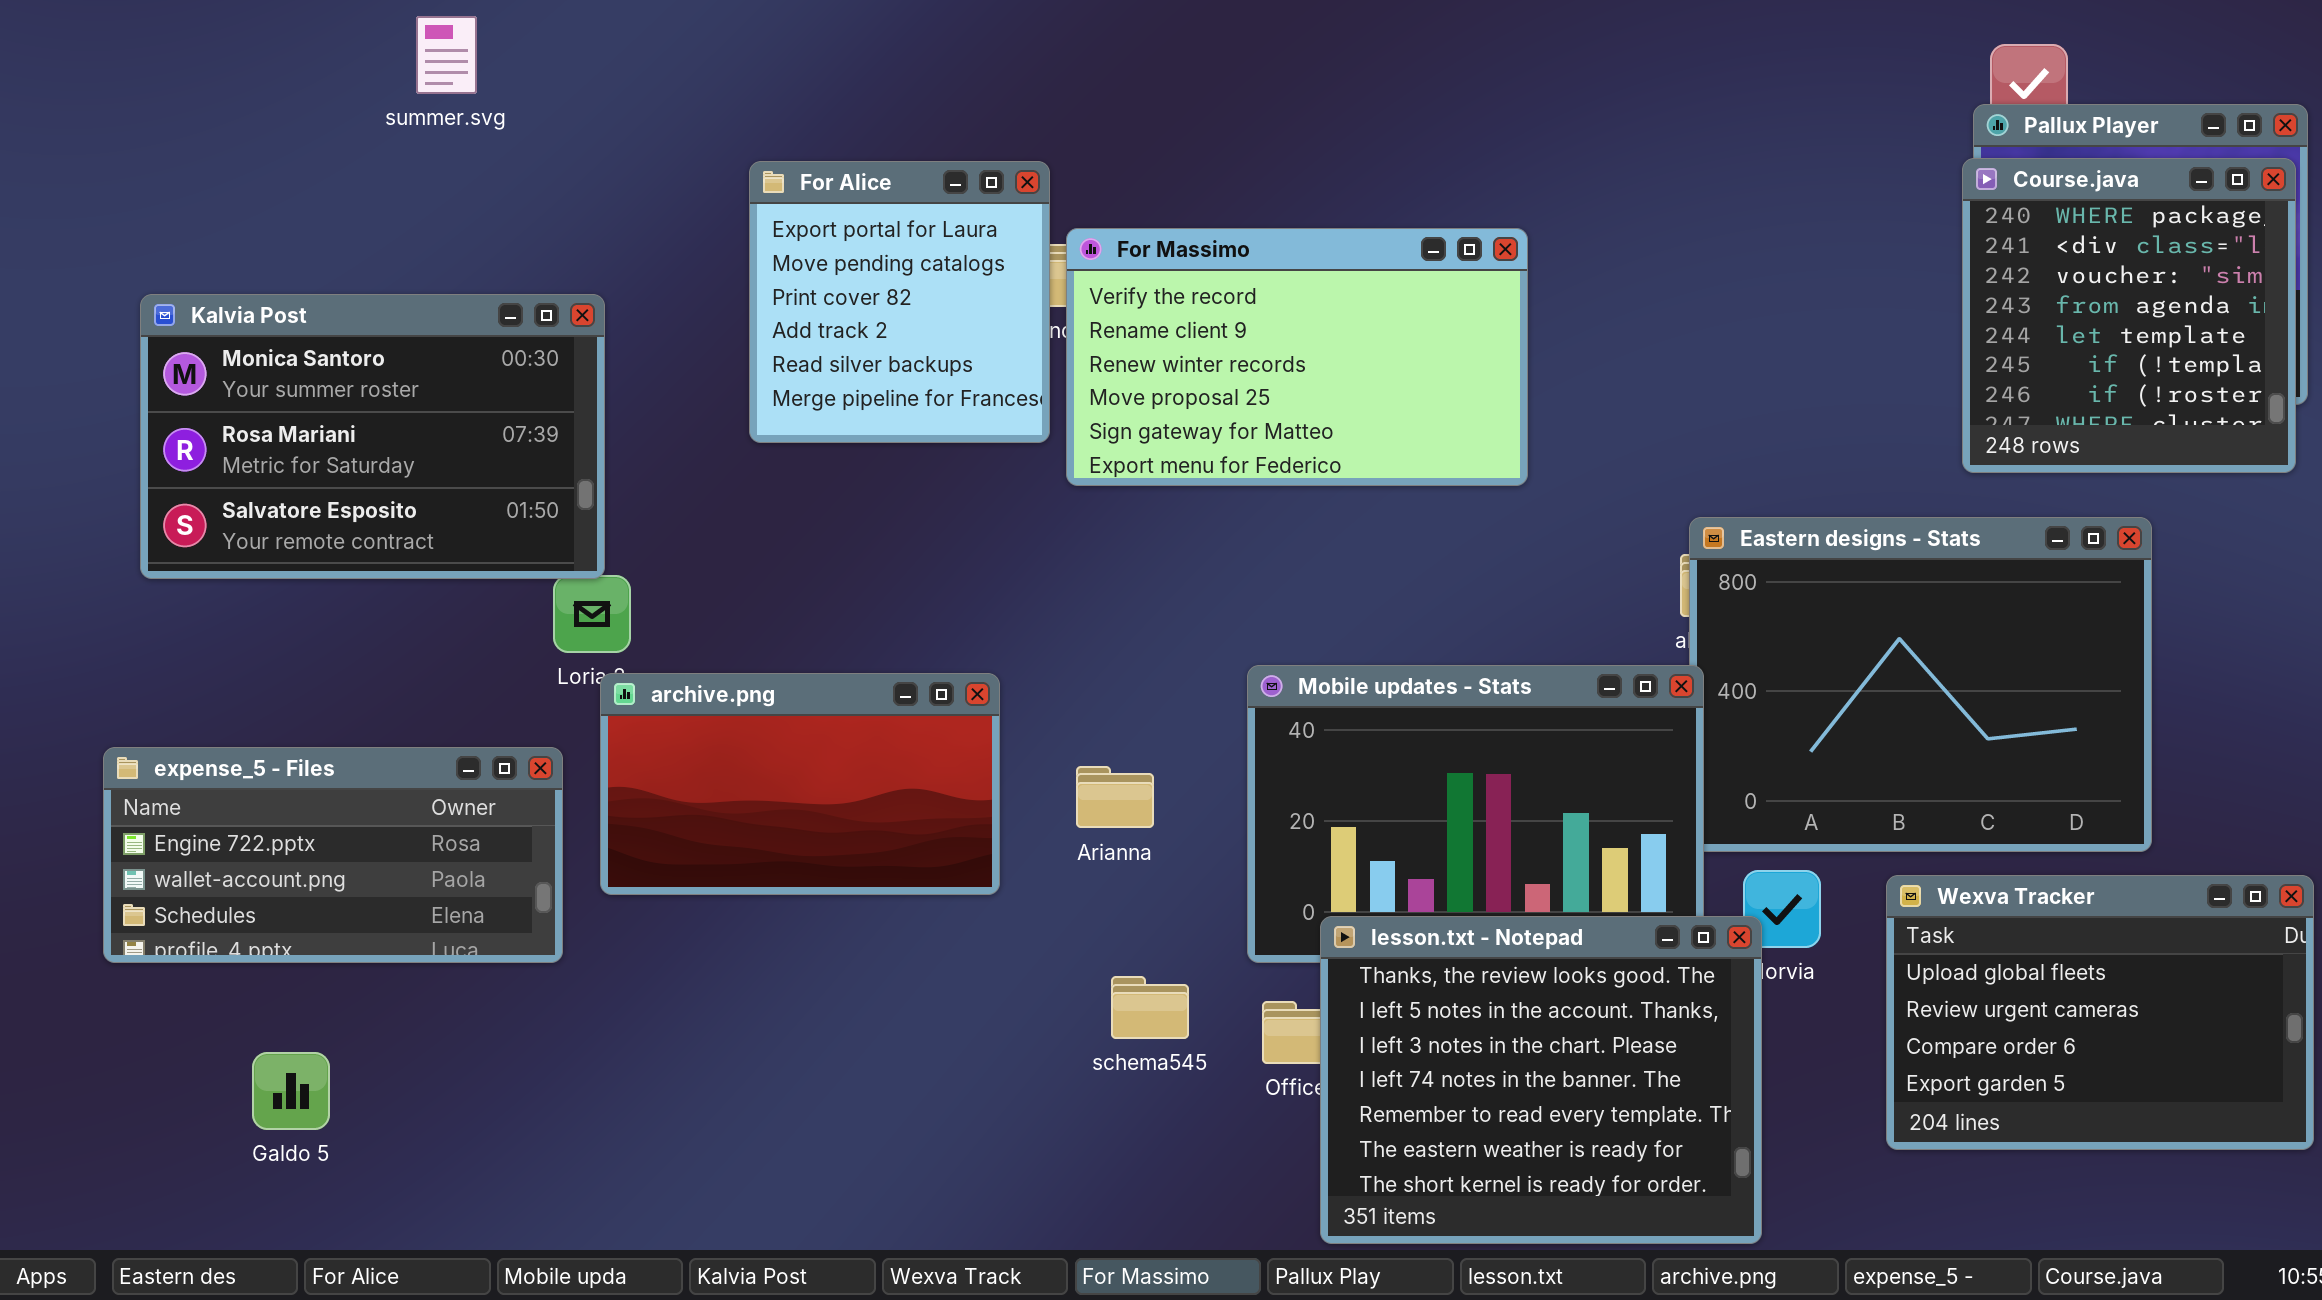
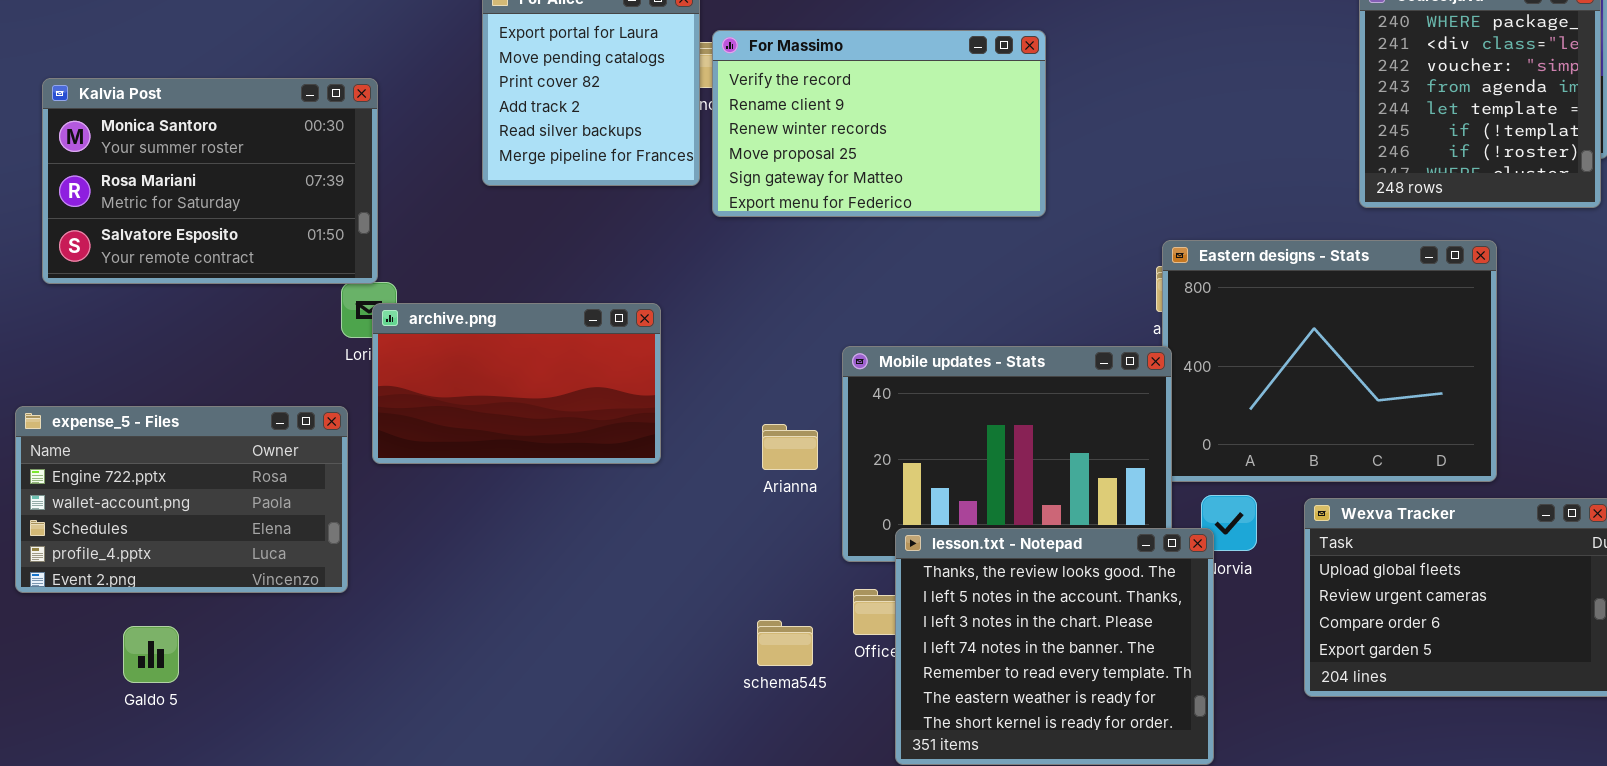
archive.png: [600,673,1000,895] -> [372,303,661,464], moved
expense_5 - Files: [103,747,563,963] -> [15,406,348,593], resized
Arianna: [1076,766,1154,828] -> [762,424,818,470], moved
schema545: [1111,976,1189,1039] -> [757,620,813,666], moved

